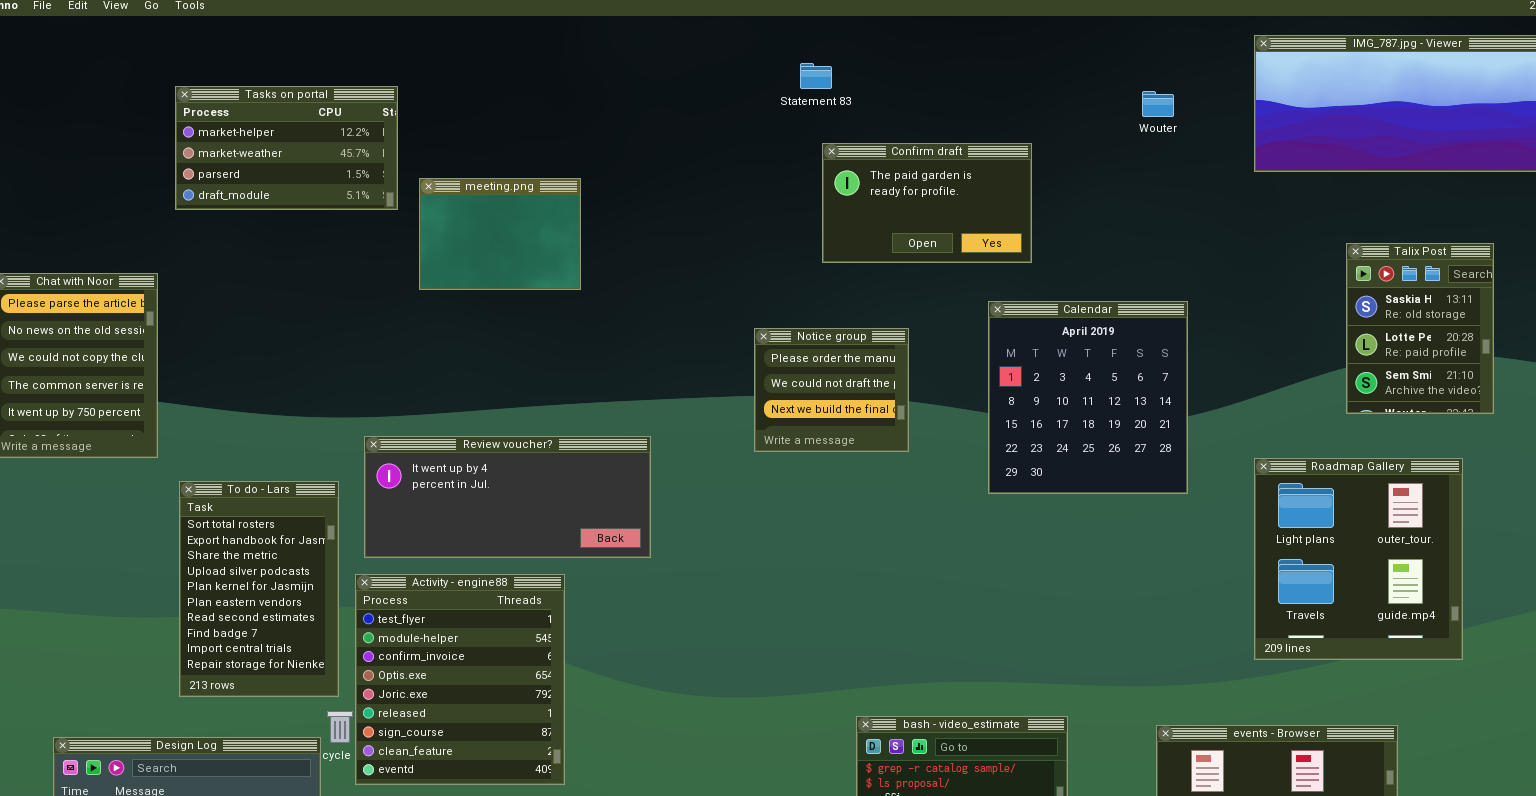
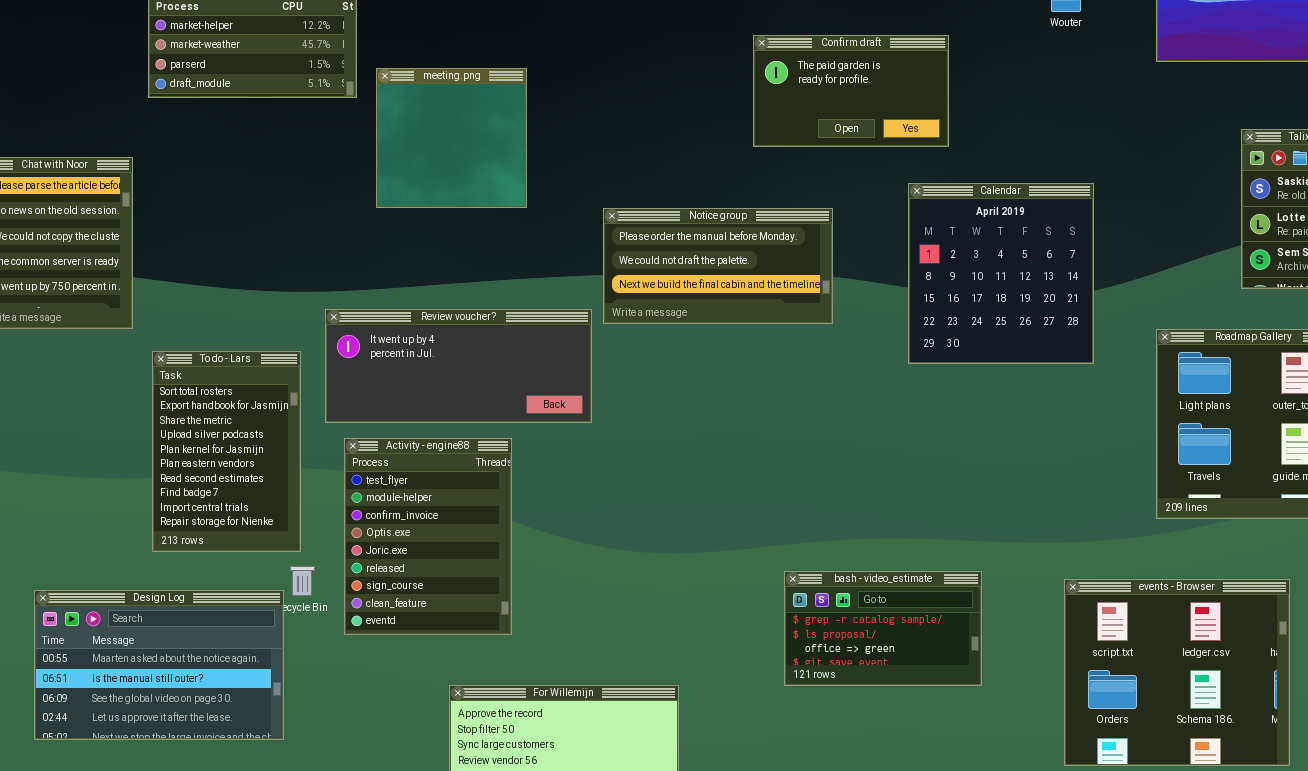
meeting.png: [419,178,581,290] -> [376,68,527,208], resized
Notice group: [754,328,909,452] -> [603,208,833,324], resized
Activity - engine88: [355,574,565,785] -> [344,438,512,635], resized

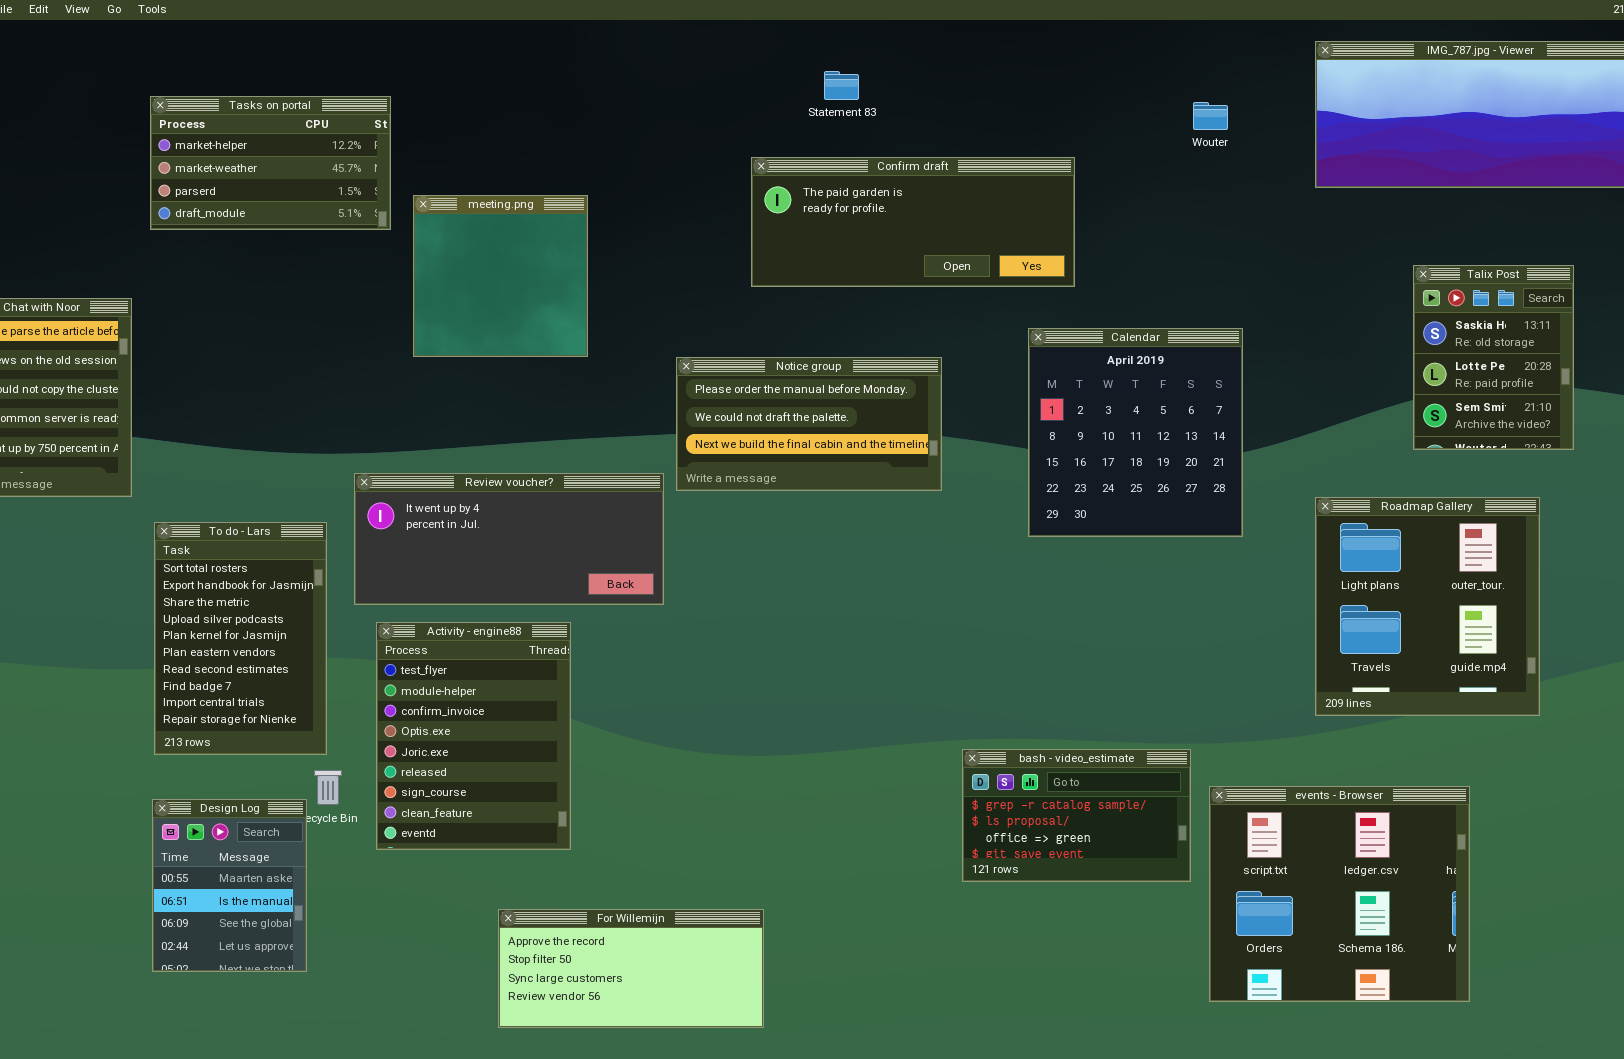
Confirm draft: [753,35,949,147] -> [751,157,1075,287], resized
bash - video_estimate: [784,571,982,686] -> [962,749,1191,882], moved
Design Log: [34,590,284,740] -> [152,799,307,972], resized

